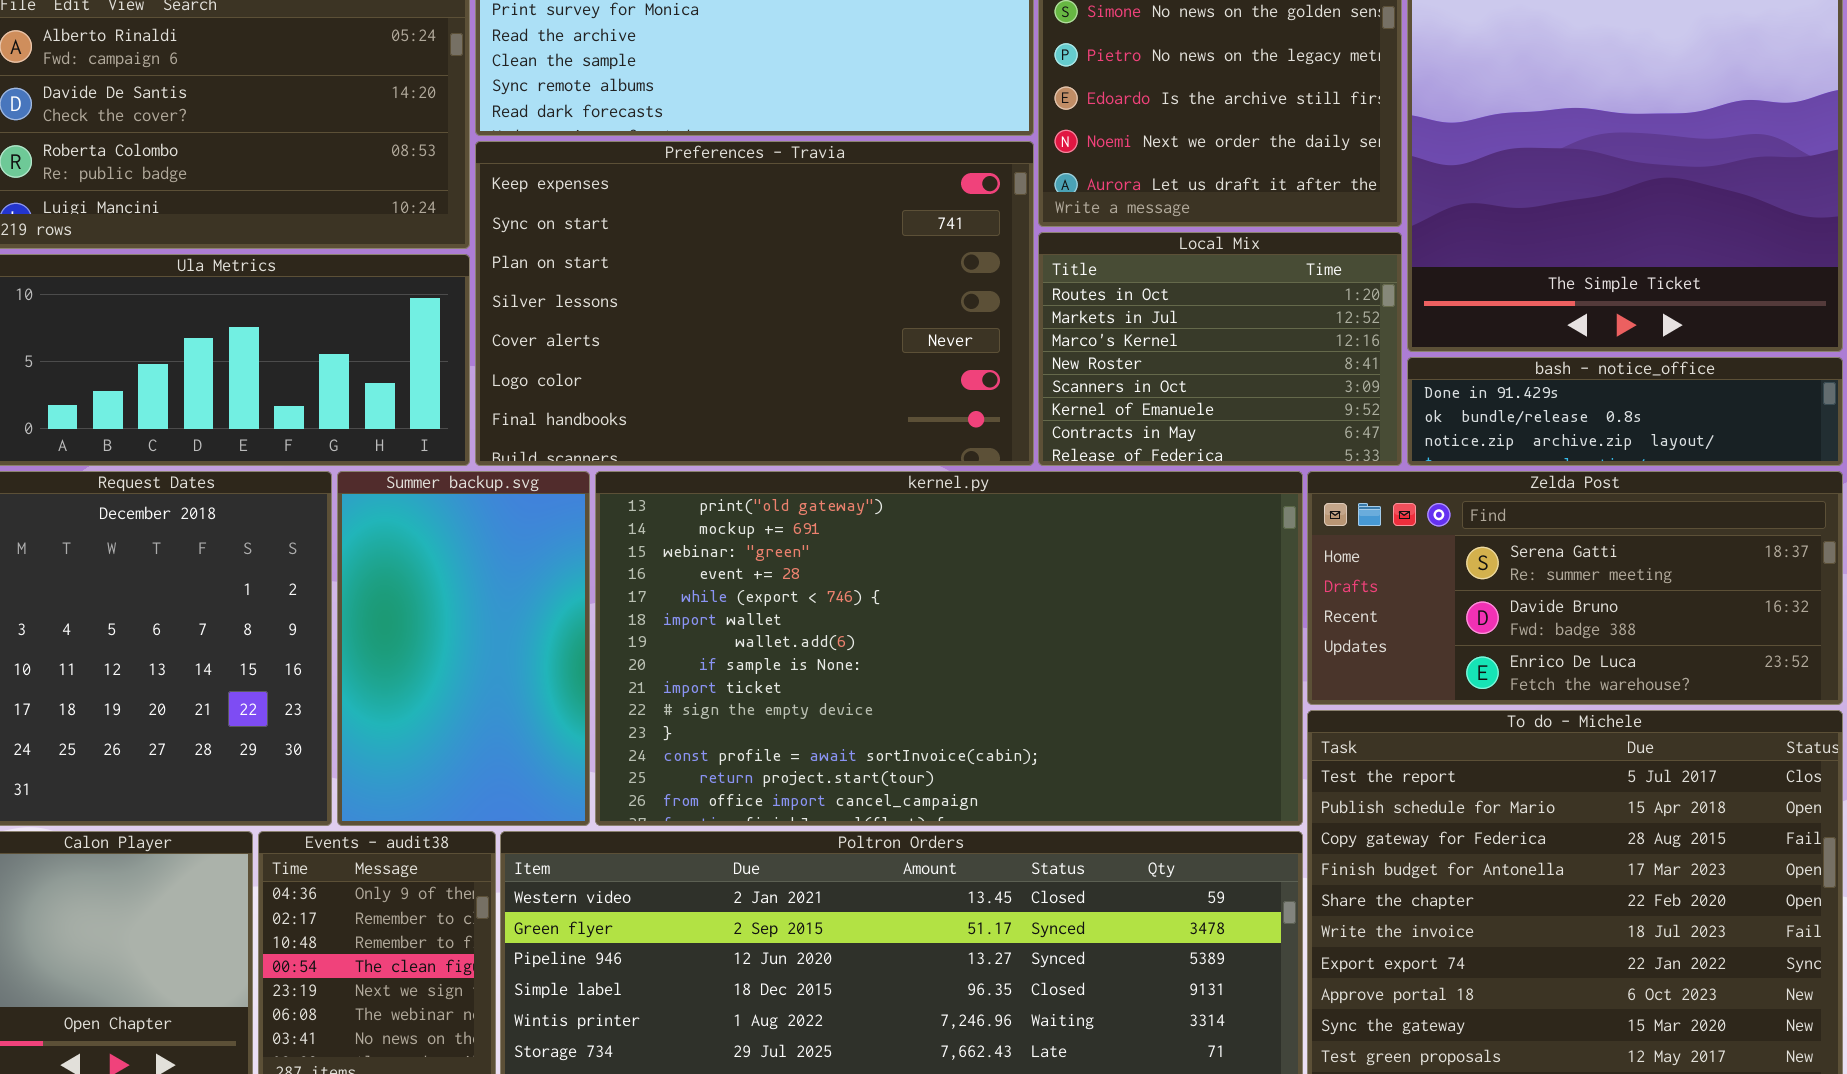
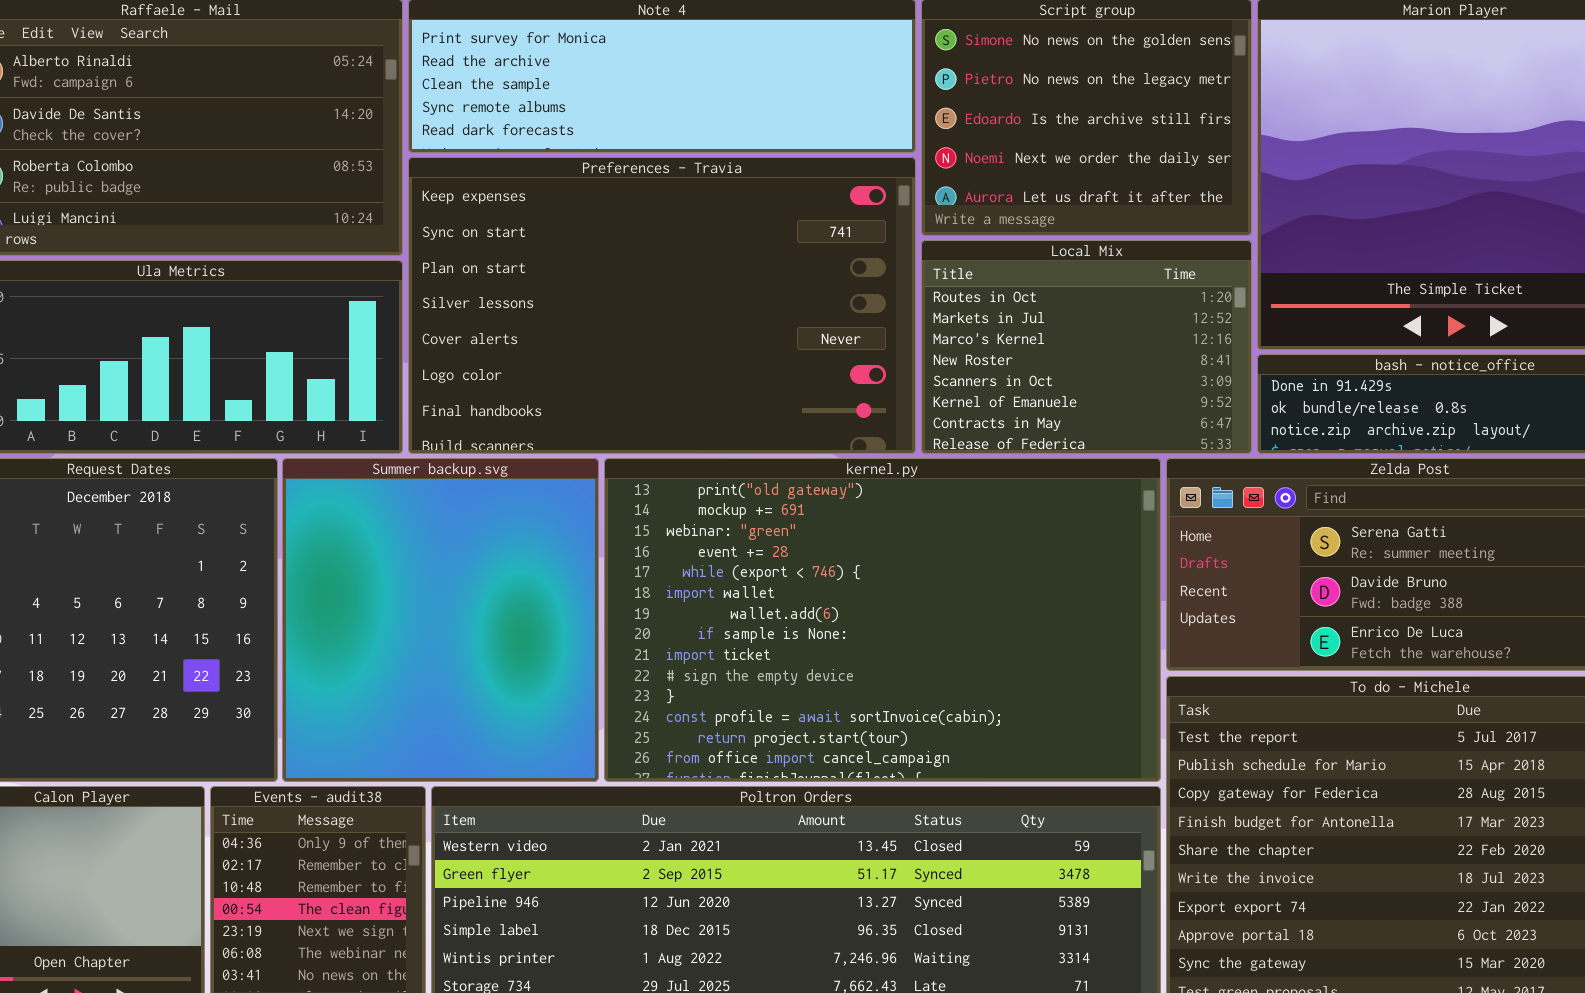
Summer backup.svg: [337,471,590,826] -> [282,458,599,782], resized
kernel.py: [595,471,1303,826] -> [604,458,1161,782], resized

